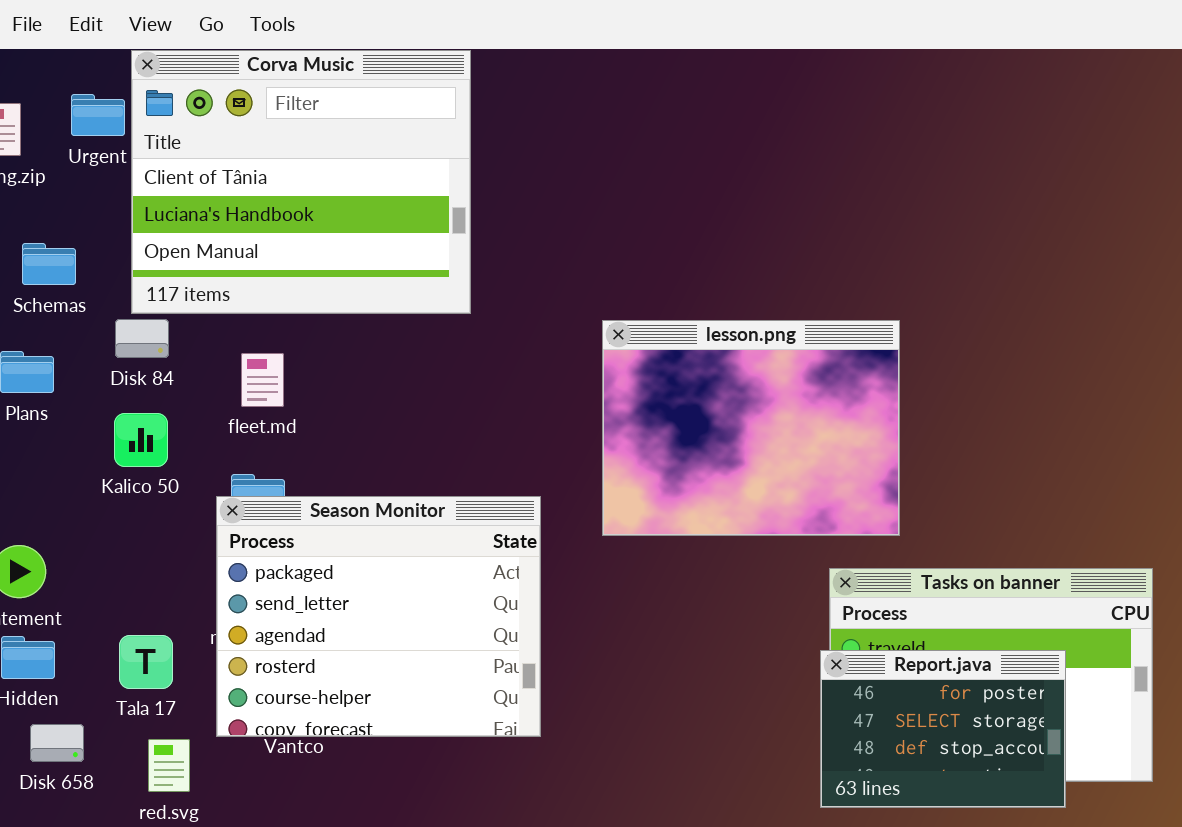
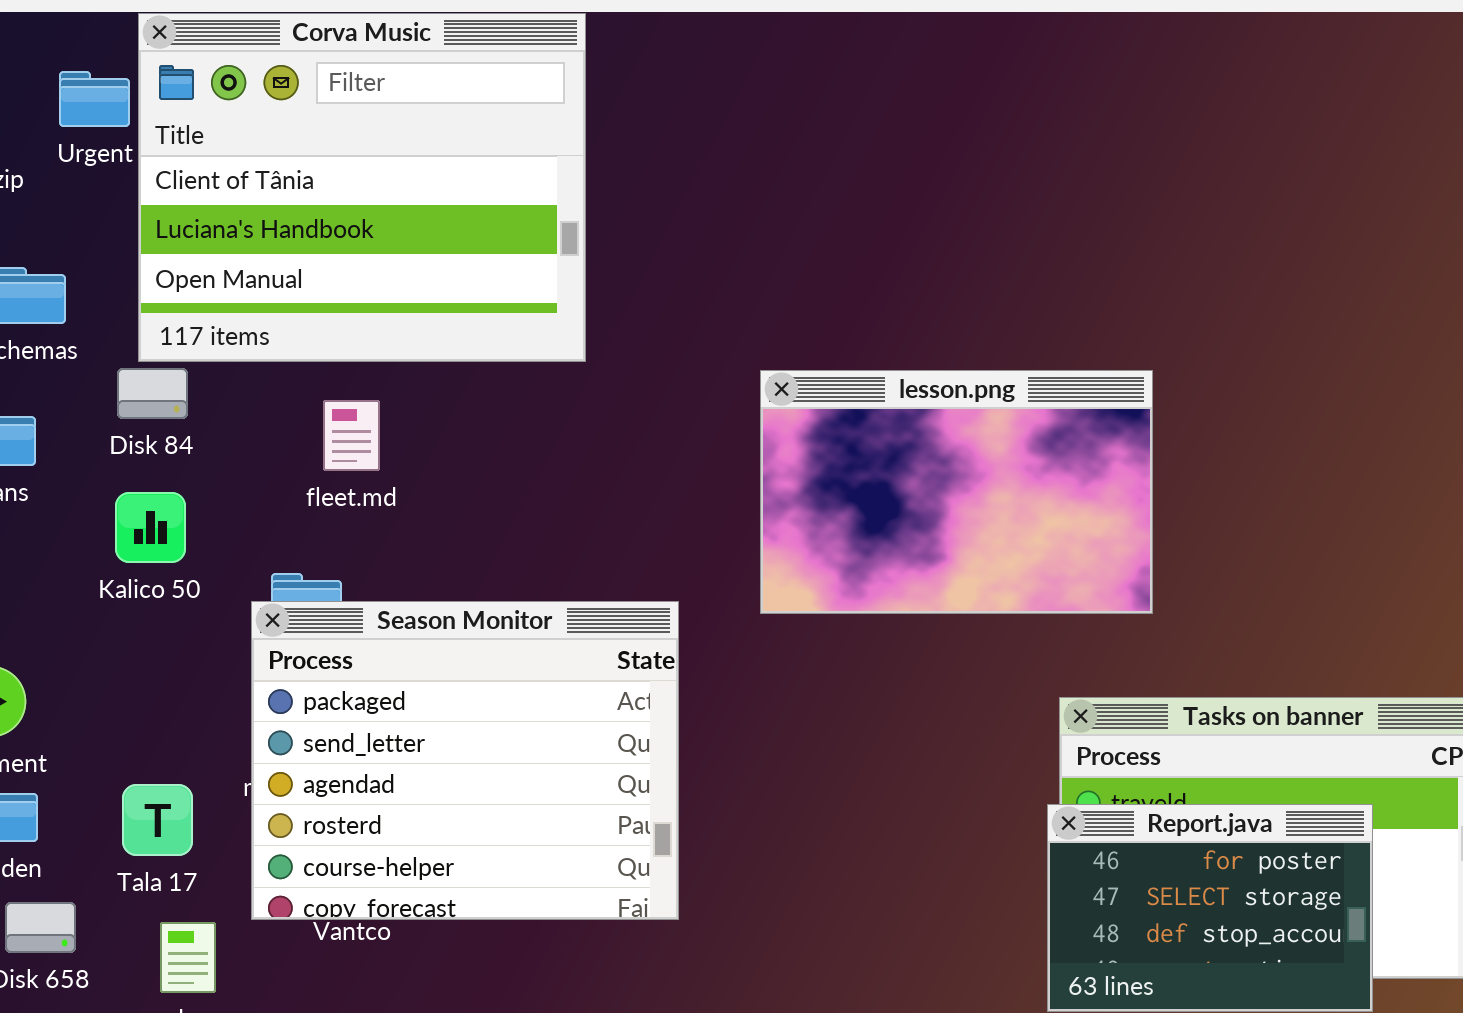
lesson.png: [602,320,900,536] -> [760,370,1153,614], resized
fleet.md: [241,353,284,407] -> [323,400,380,471], moved

